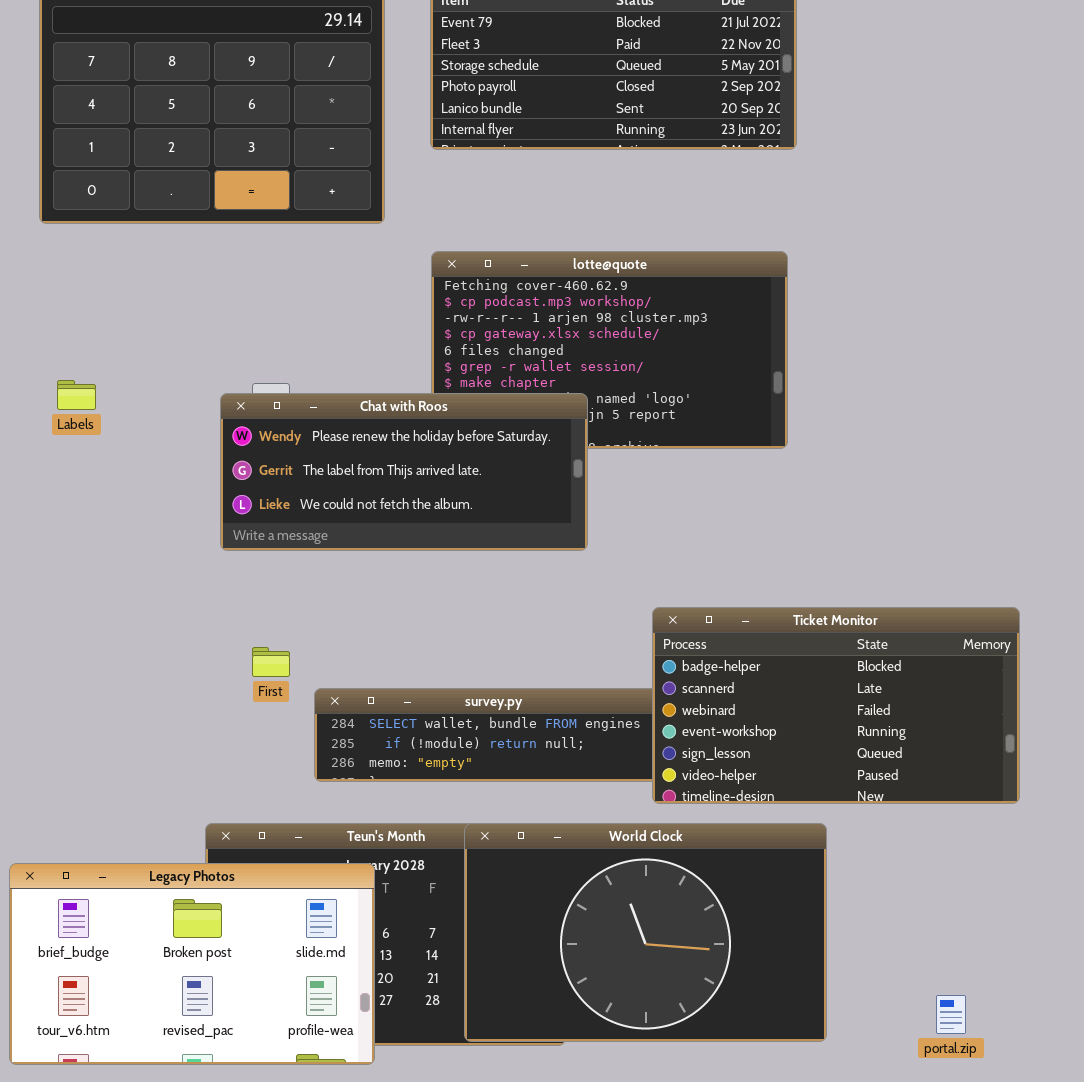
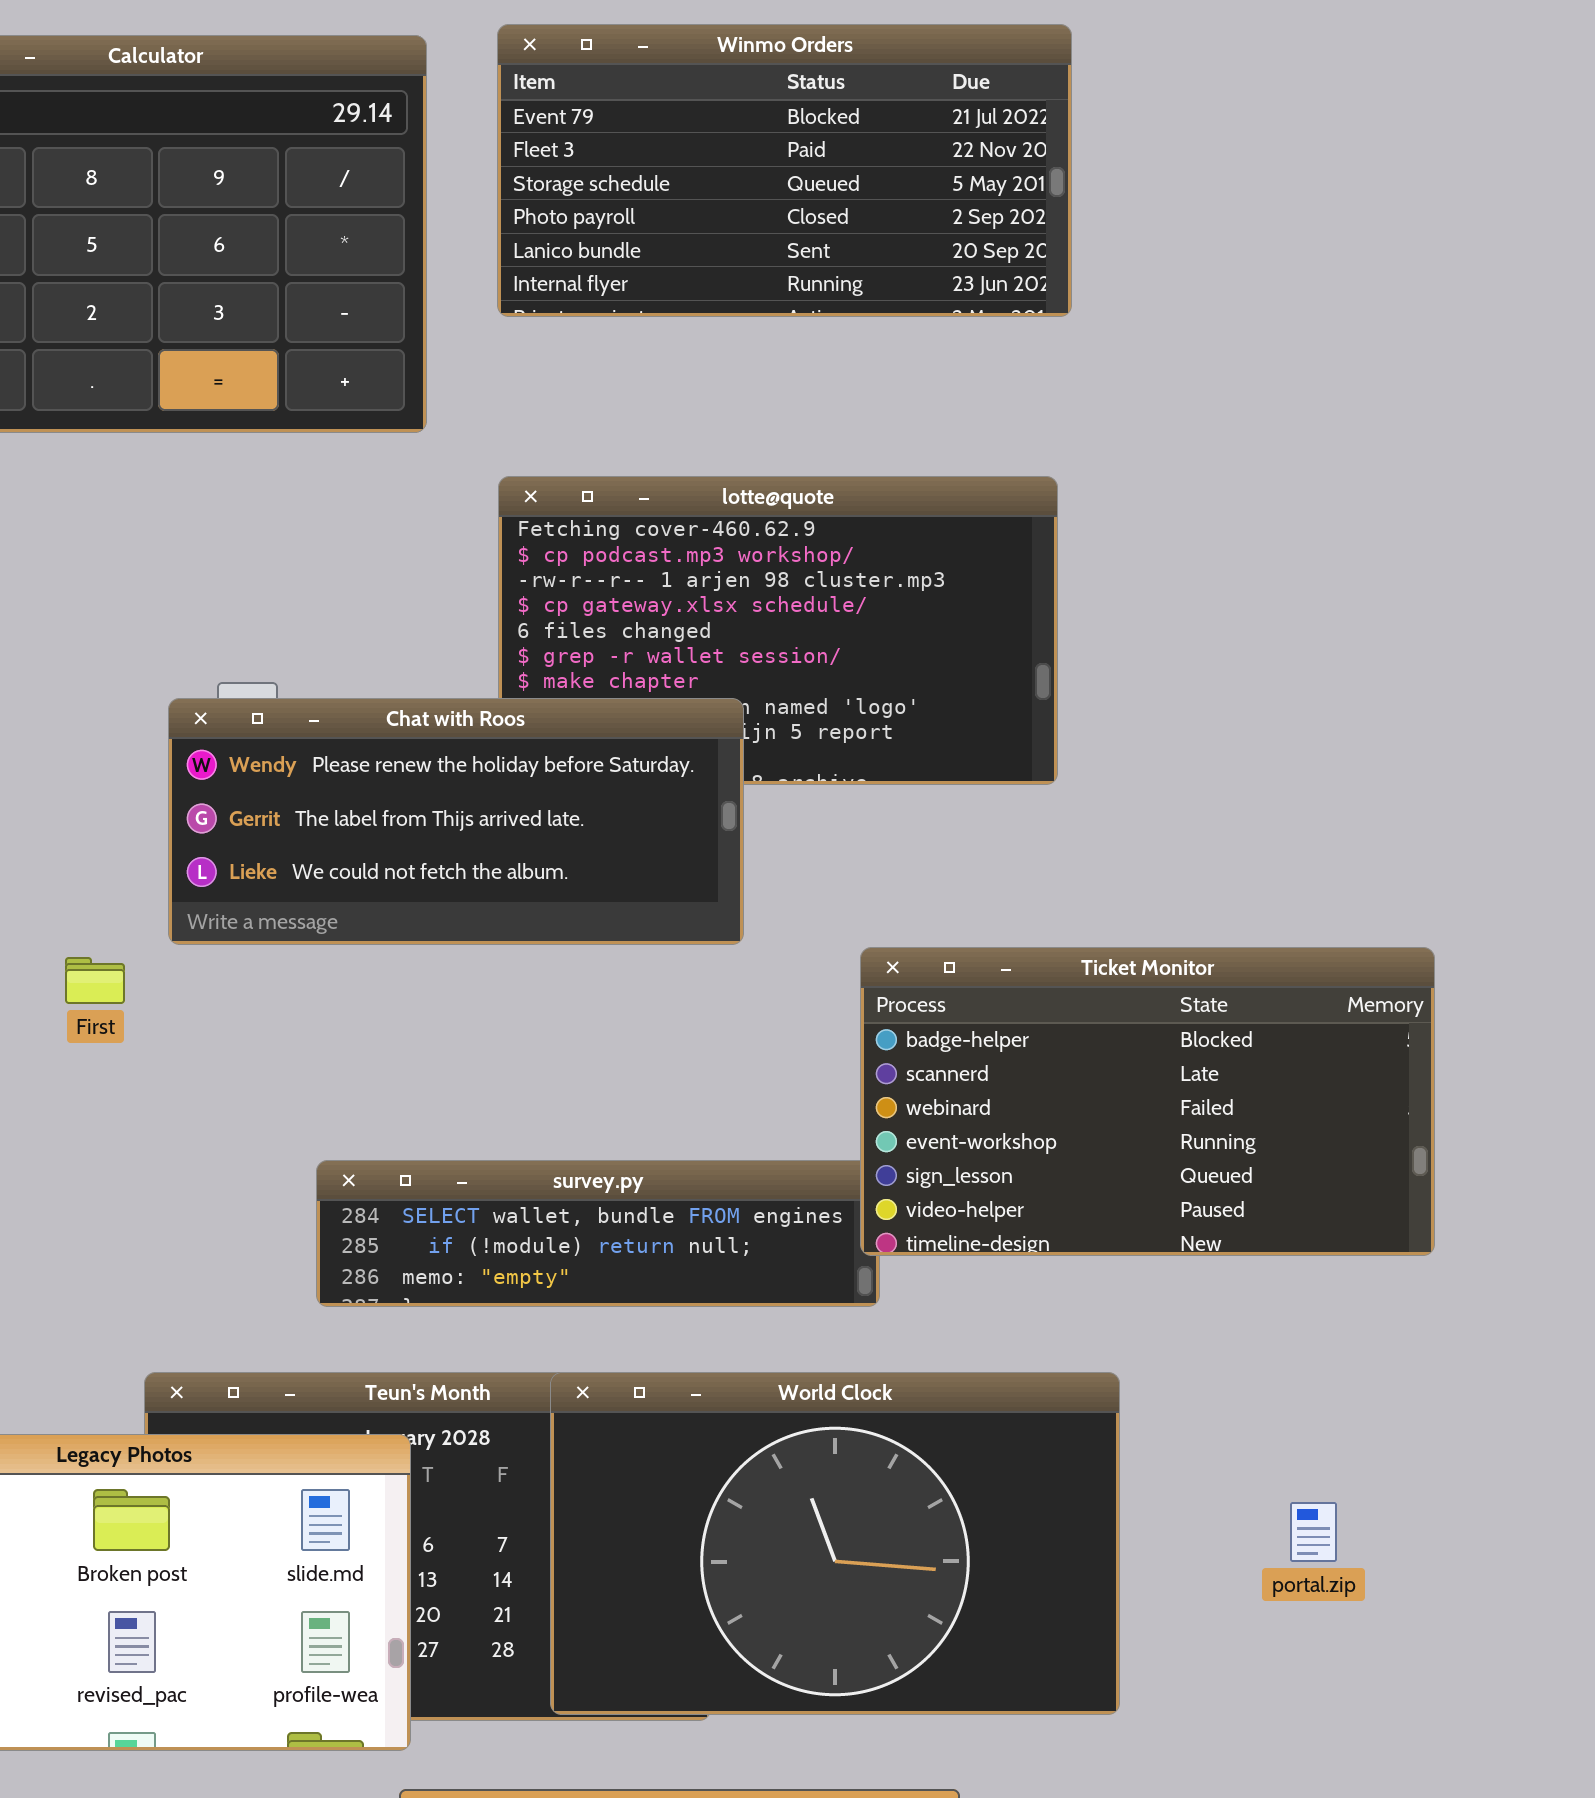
Ticket Monitor: [652,607,1020,804] -> [860,947,1435,1256], moved
First: [252,647,290,677] -> [65,957,125,1004], moved
portal.zip: [936,995,966,1034] -> [1290,1502,1337,1562], moved

